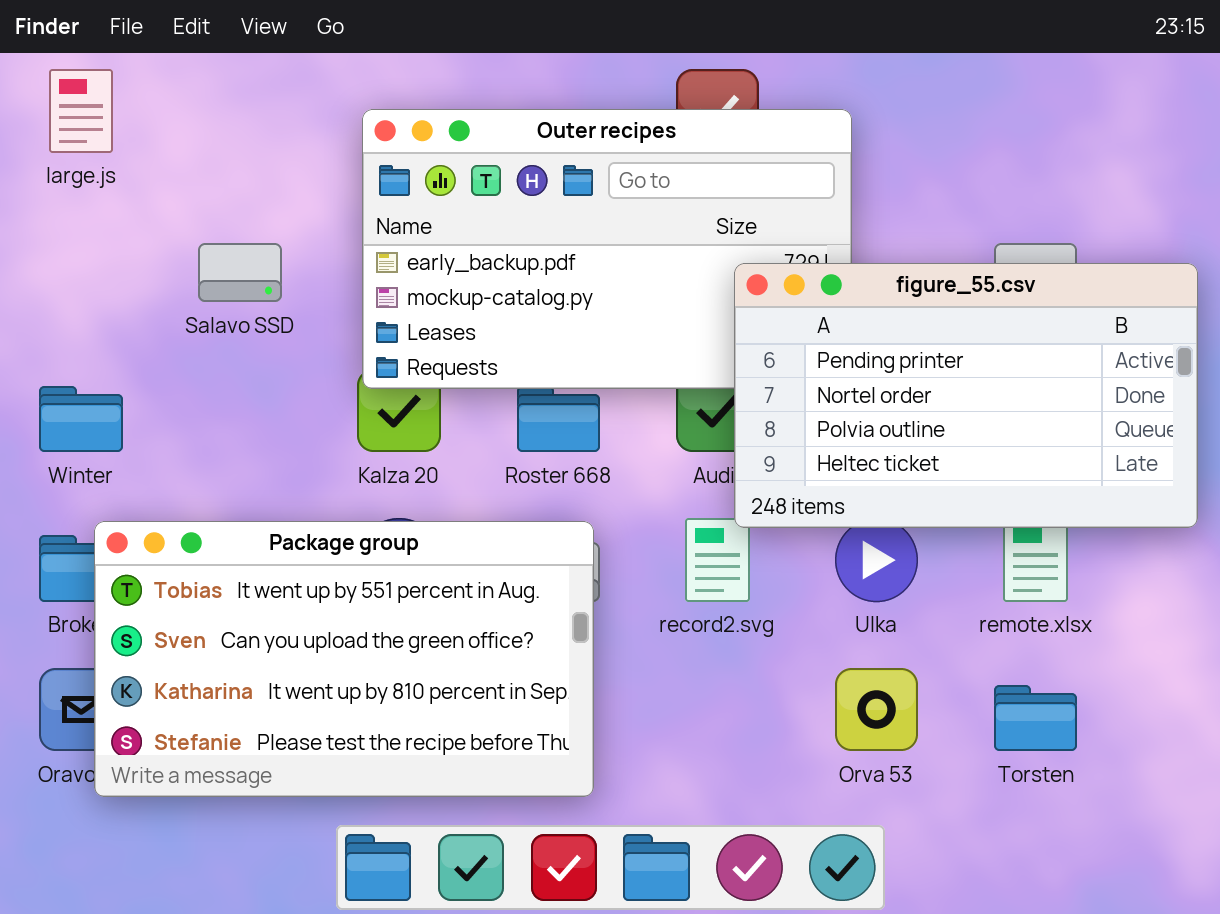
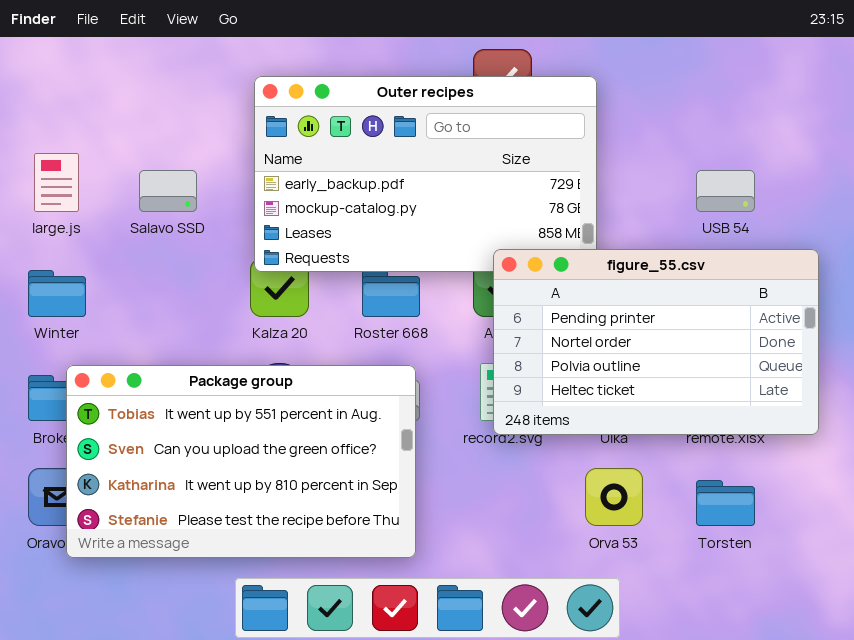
large.js: [49,69,113,153] -> [34,153,79,212], moved
figure_55.csv: [734,263,1198,528] -> [493,249,819,435], moved

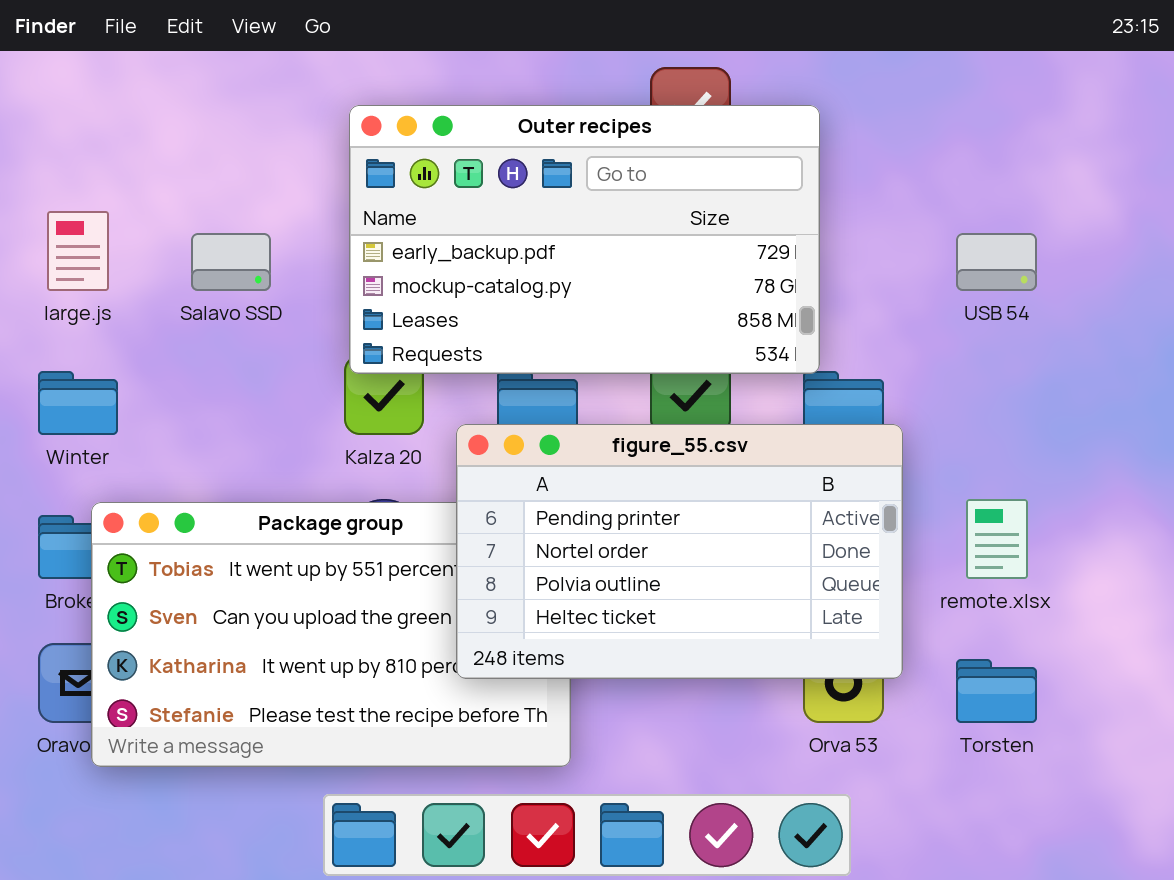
figure_55.csv: [493,249,819,435] -> [456,424,903,679], moved

